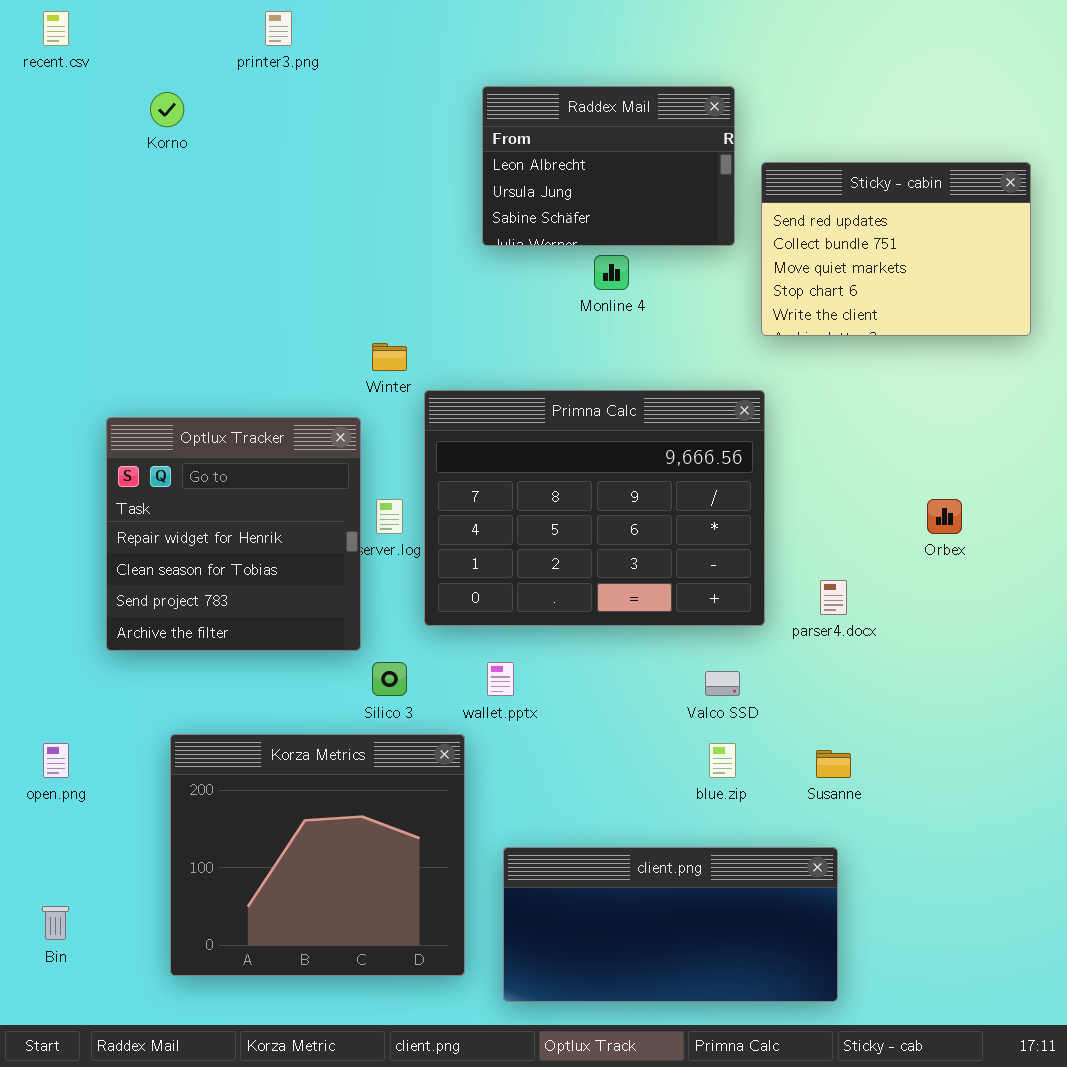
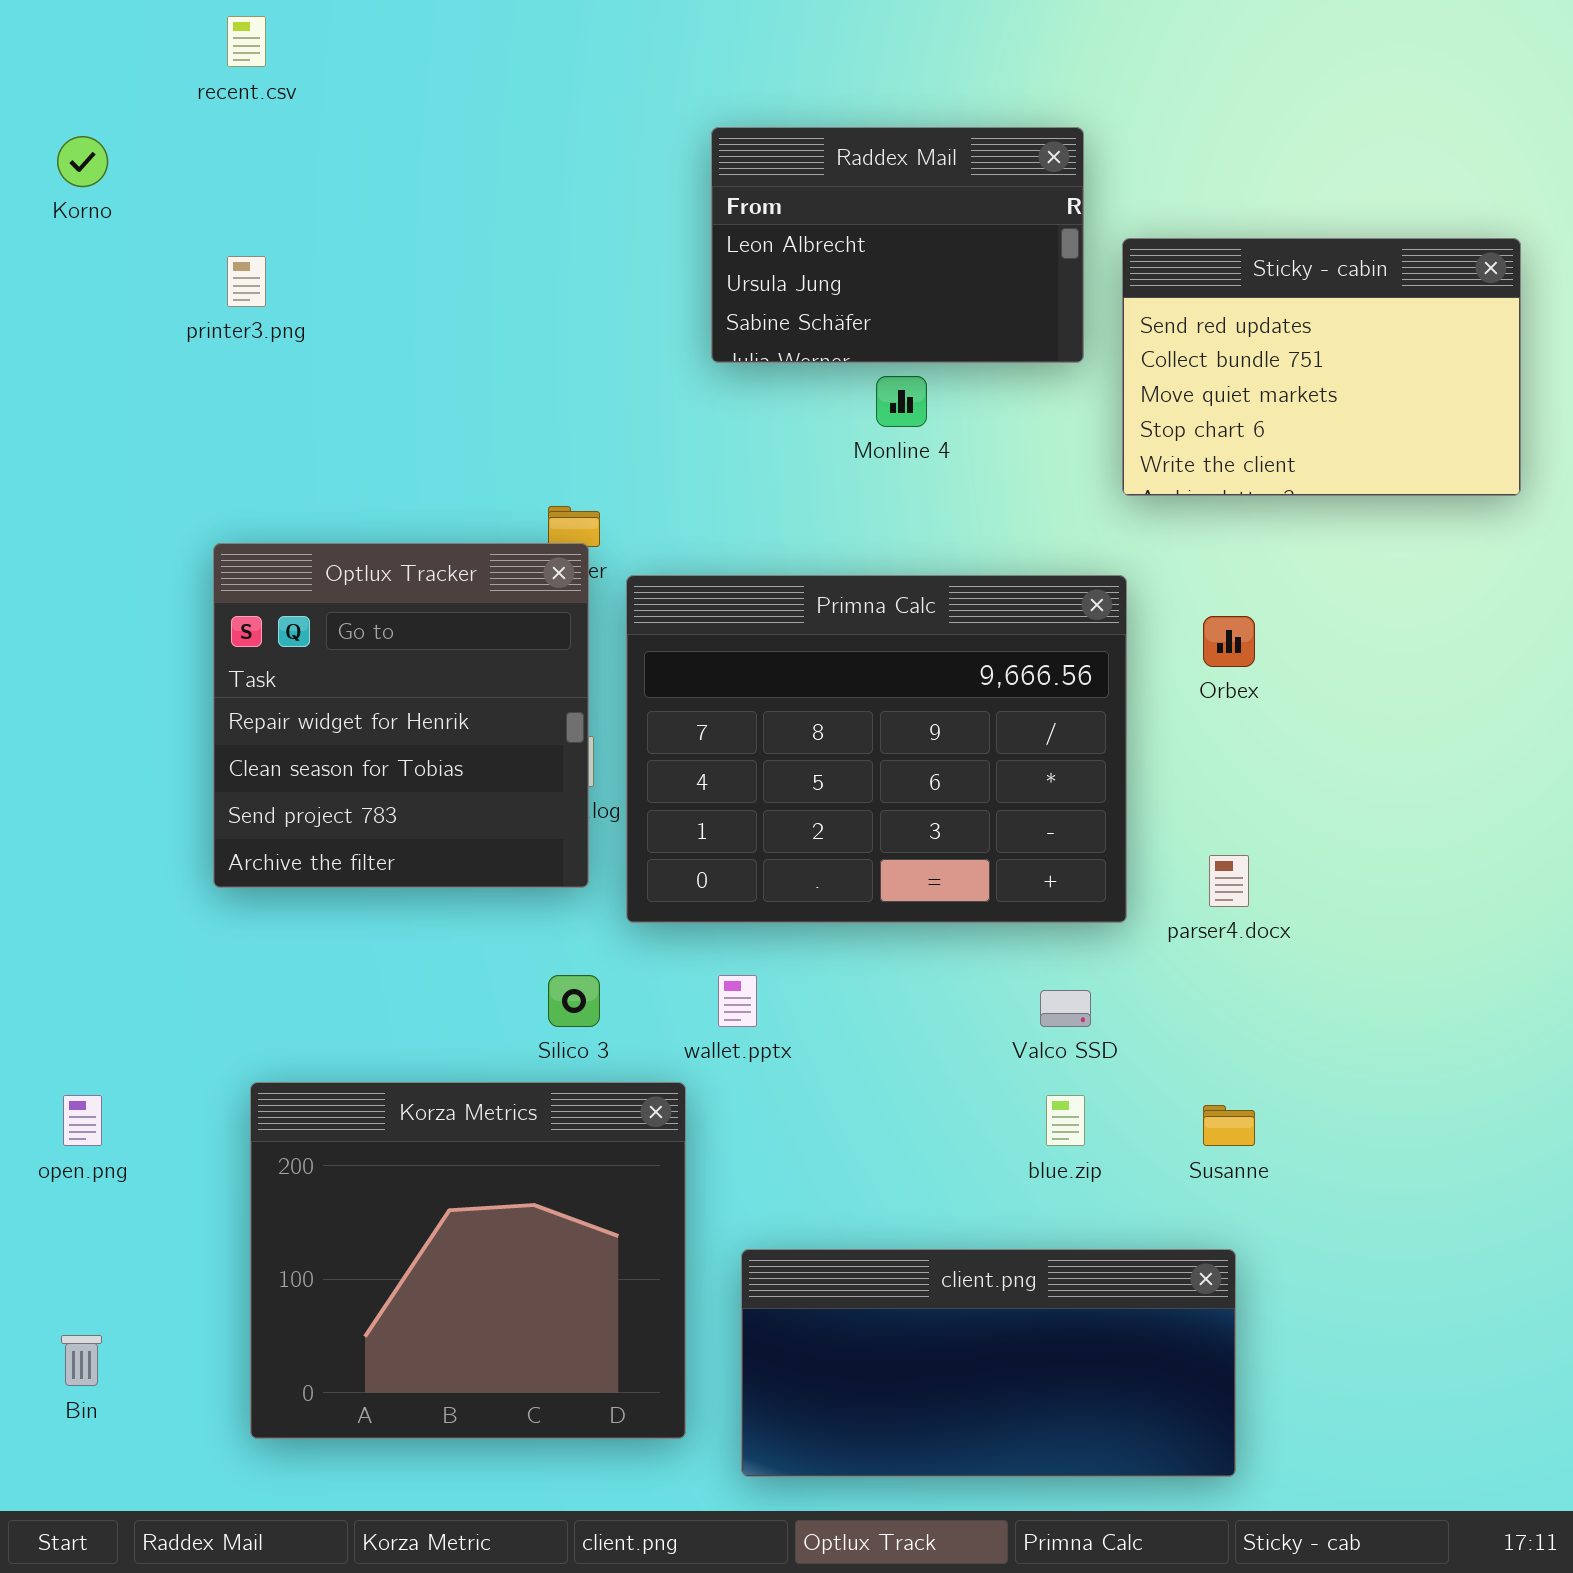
recent.csv: [43,11,69,46] -> [227,16,266,67], moved
printer3.png: [265,11,292,46] -> [227,256,266,307], moved
Korno: [150,92,184,127] -> [57,136,108,187], moved
Optlux Tracker: [106,417,361,651] -> [213,543,589,888], moved
Orbex: [927,499,962,534] -> [1203,616,1255,667], moved

